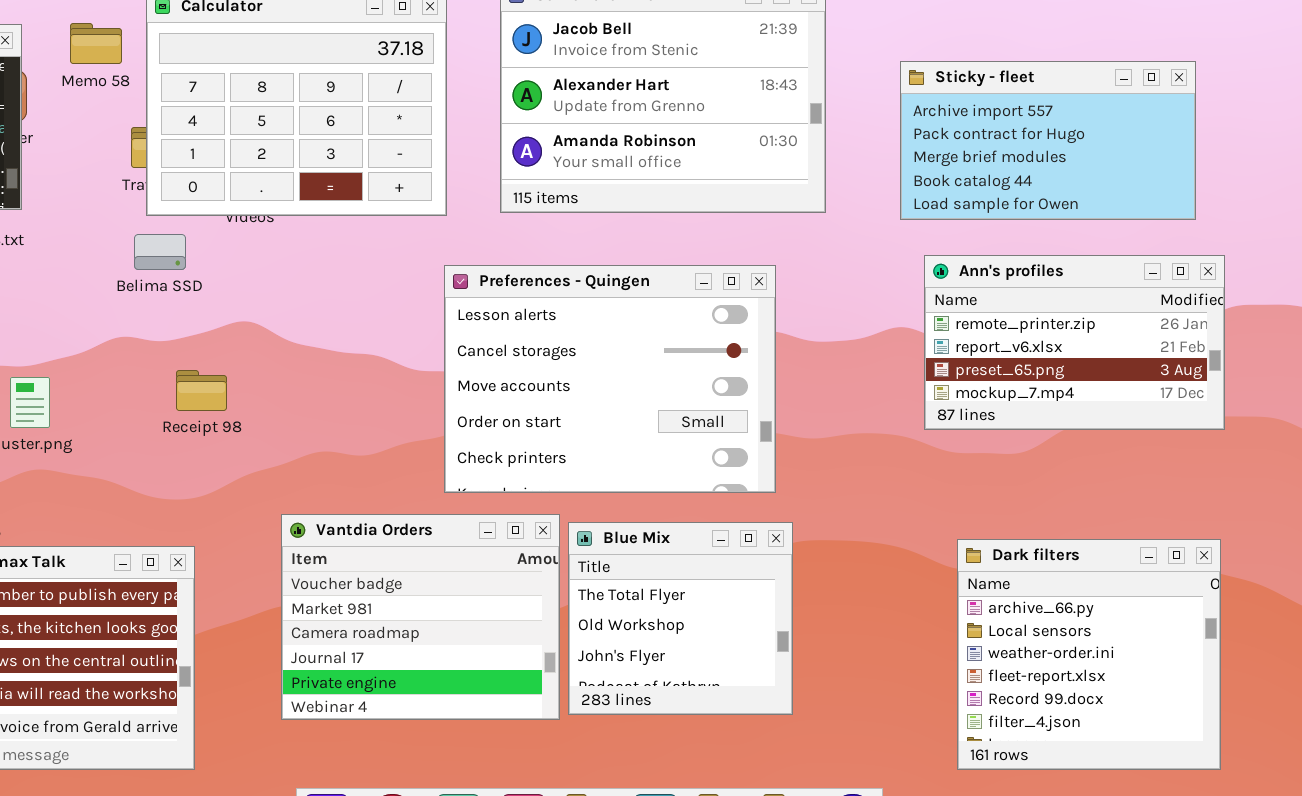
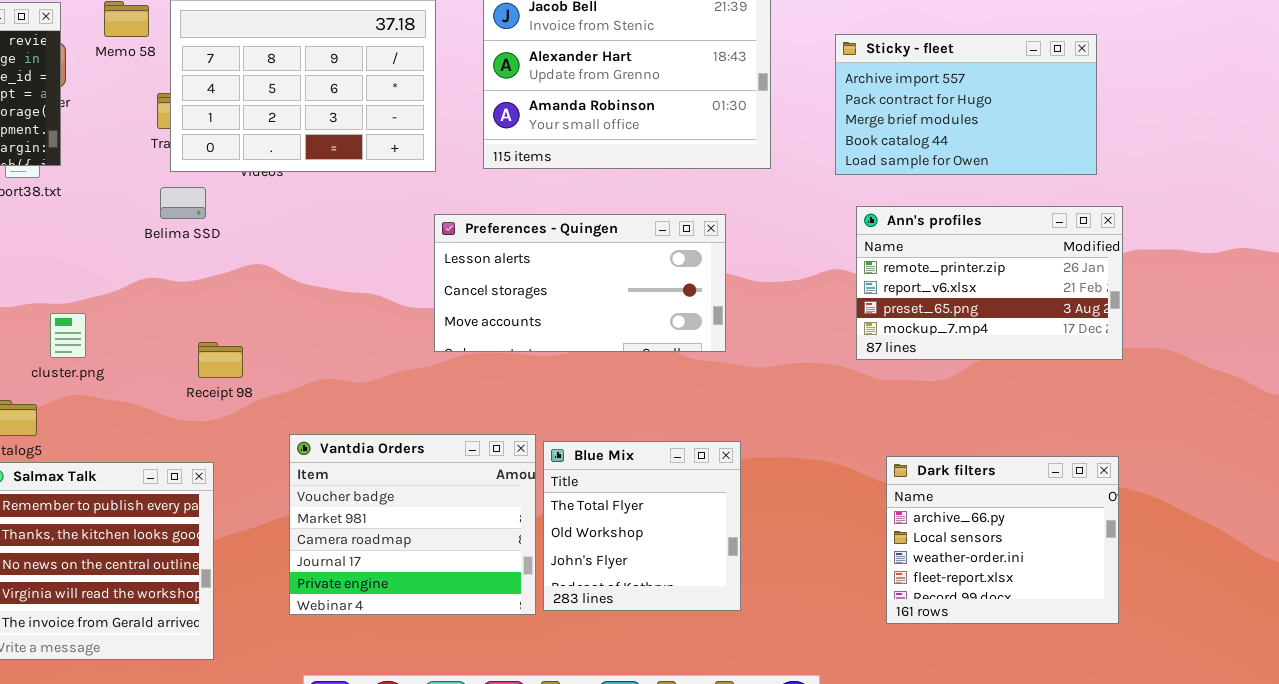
Preferences - Quingen: [444,265,776,493] -> [434,214,726,352], resized
Receipt 98: [176,370,227,411] -> [198,342,243,378], moved
Dark filters: [957,539,1221,770] -> [886,456,1119,624], resized

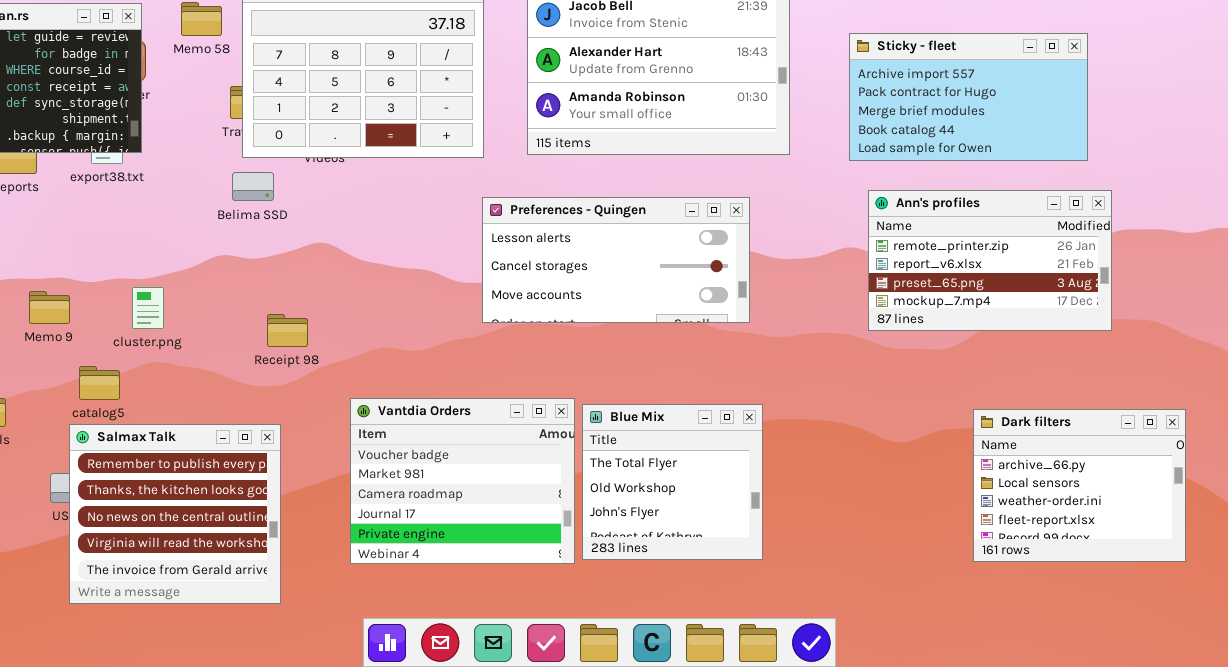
Dark filters: [886,456,1119,624] -> [973,409,1186,562], moved

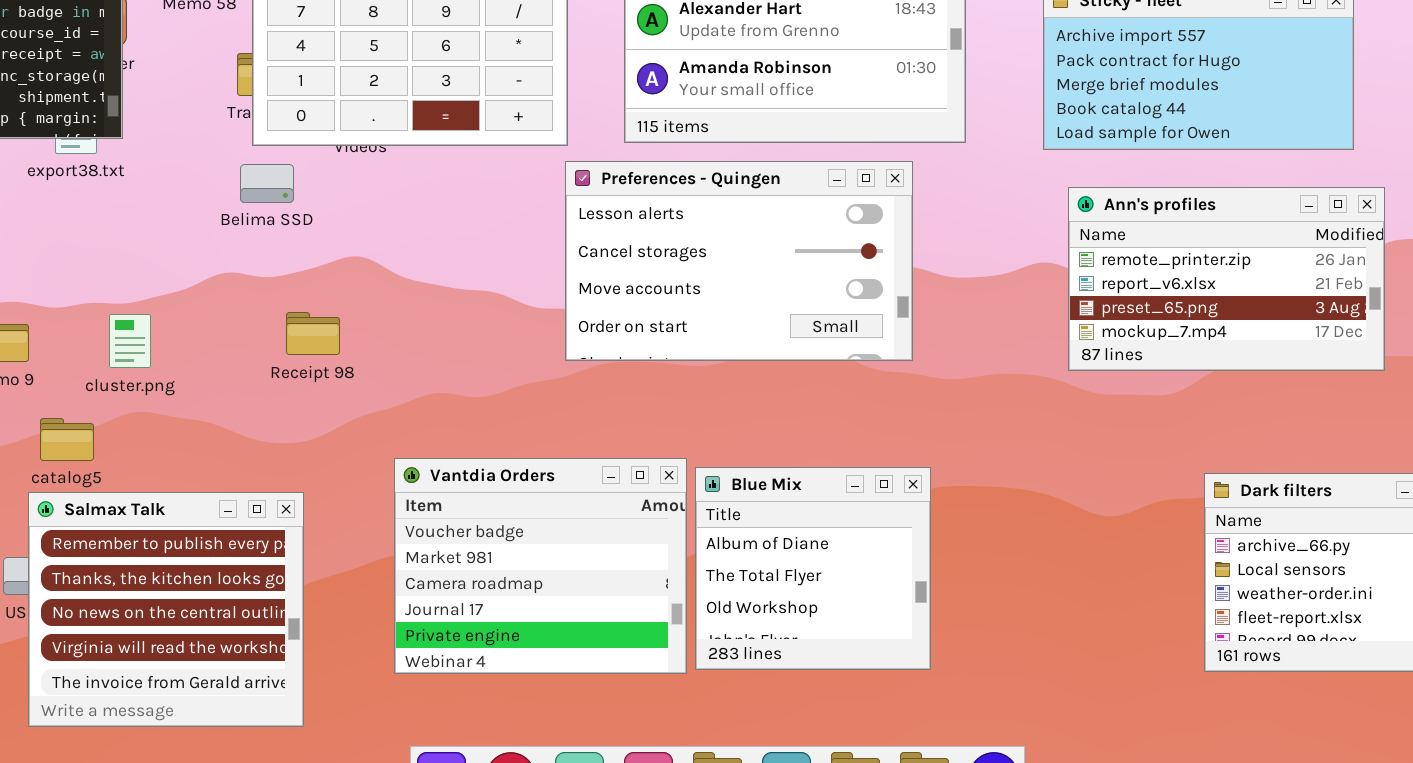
Preferences - Quingen: [482,197,750,323] -> [565,161,913,361], resized
Receipt 98: [267,314,308,347] -> [286,312,340,355], moved
Blue Mix: [582,404,763,560] -> [695,467,931,670], scrolled up 1 row

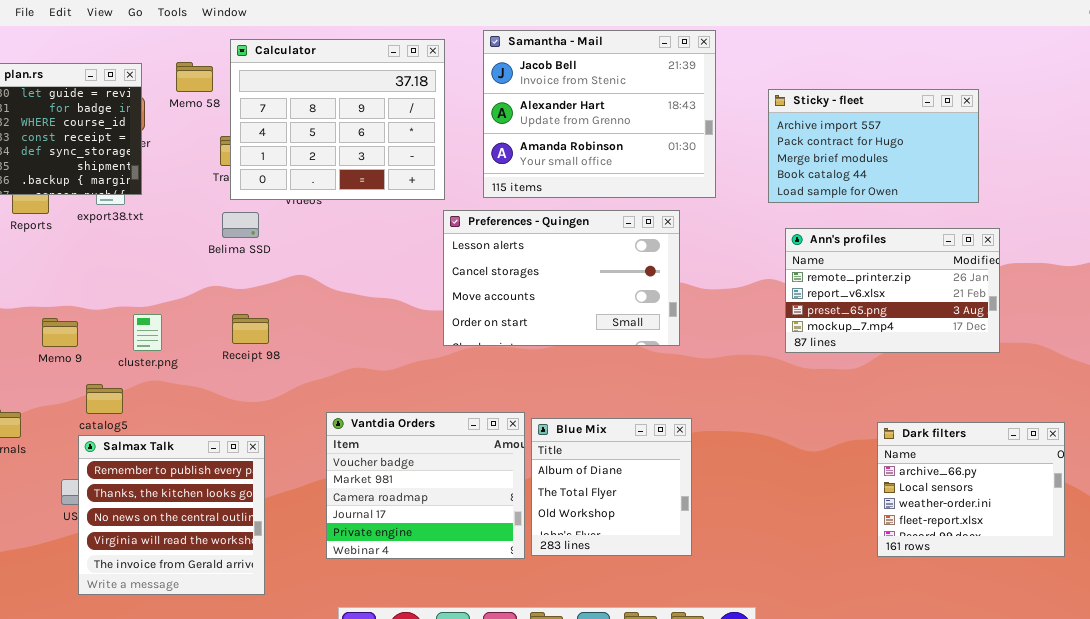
Receipt 98: [286,312,340,355] -> [232,314,269,344], moved

